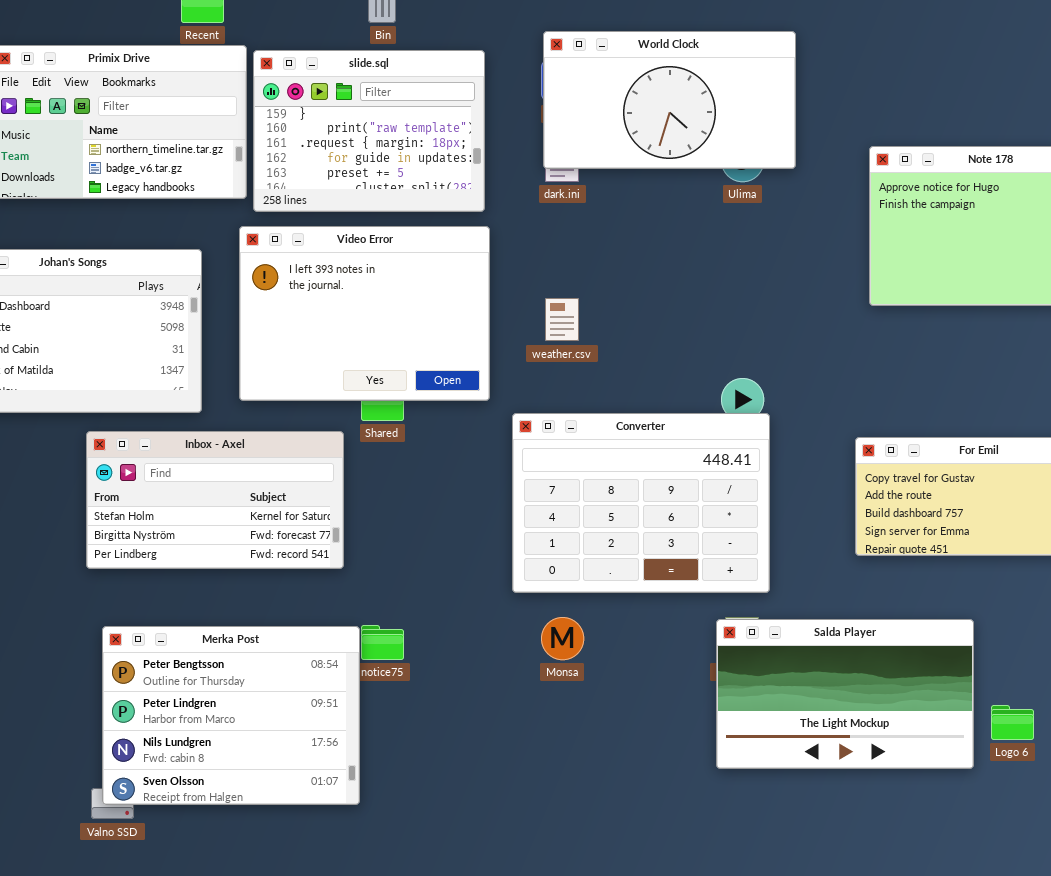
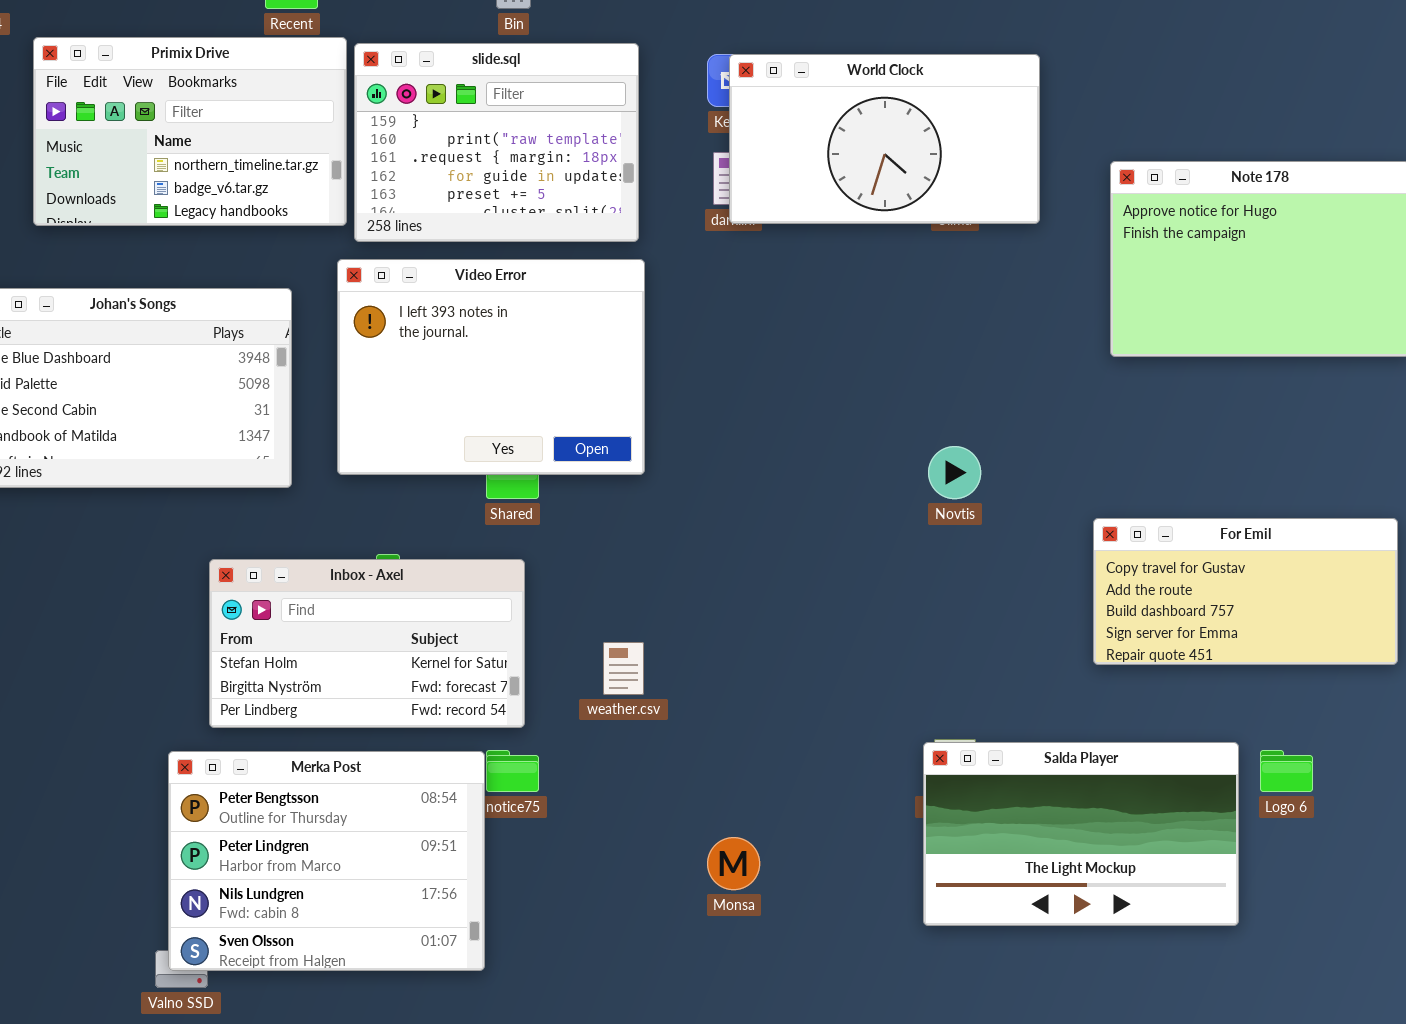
World Clock: [543,31,796,169] -> [729,54,1040,224], moved
weather.csv: [545,298,579,341] -> [603,642,644,695], moved
Converter: [512,413,770,593] -> none, closed
Inbox - Axel: [86,431,344,569] -> [209,559,525,728], moved
Monsa: [541,617,584,660] -> [707,837,760,890], moved
Logo 6: [991,705,1034,740] -> [1260,750,1313,792], moved

